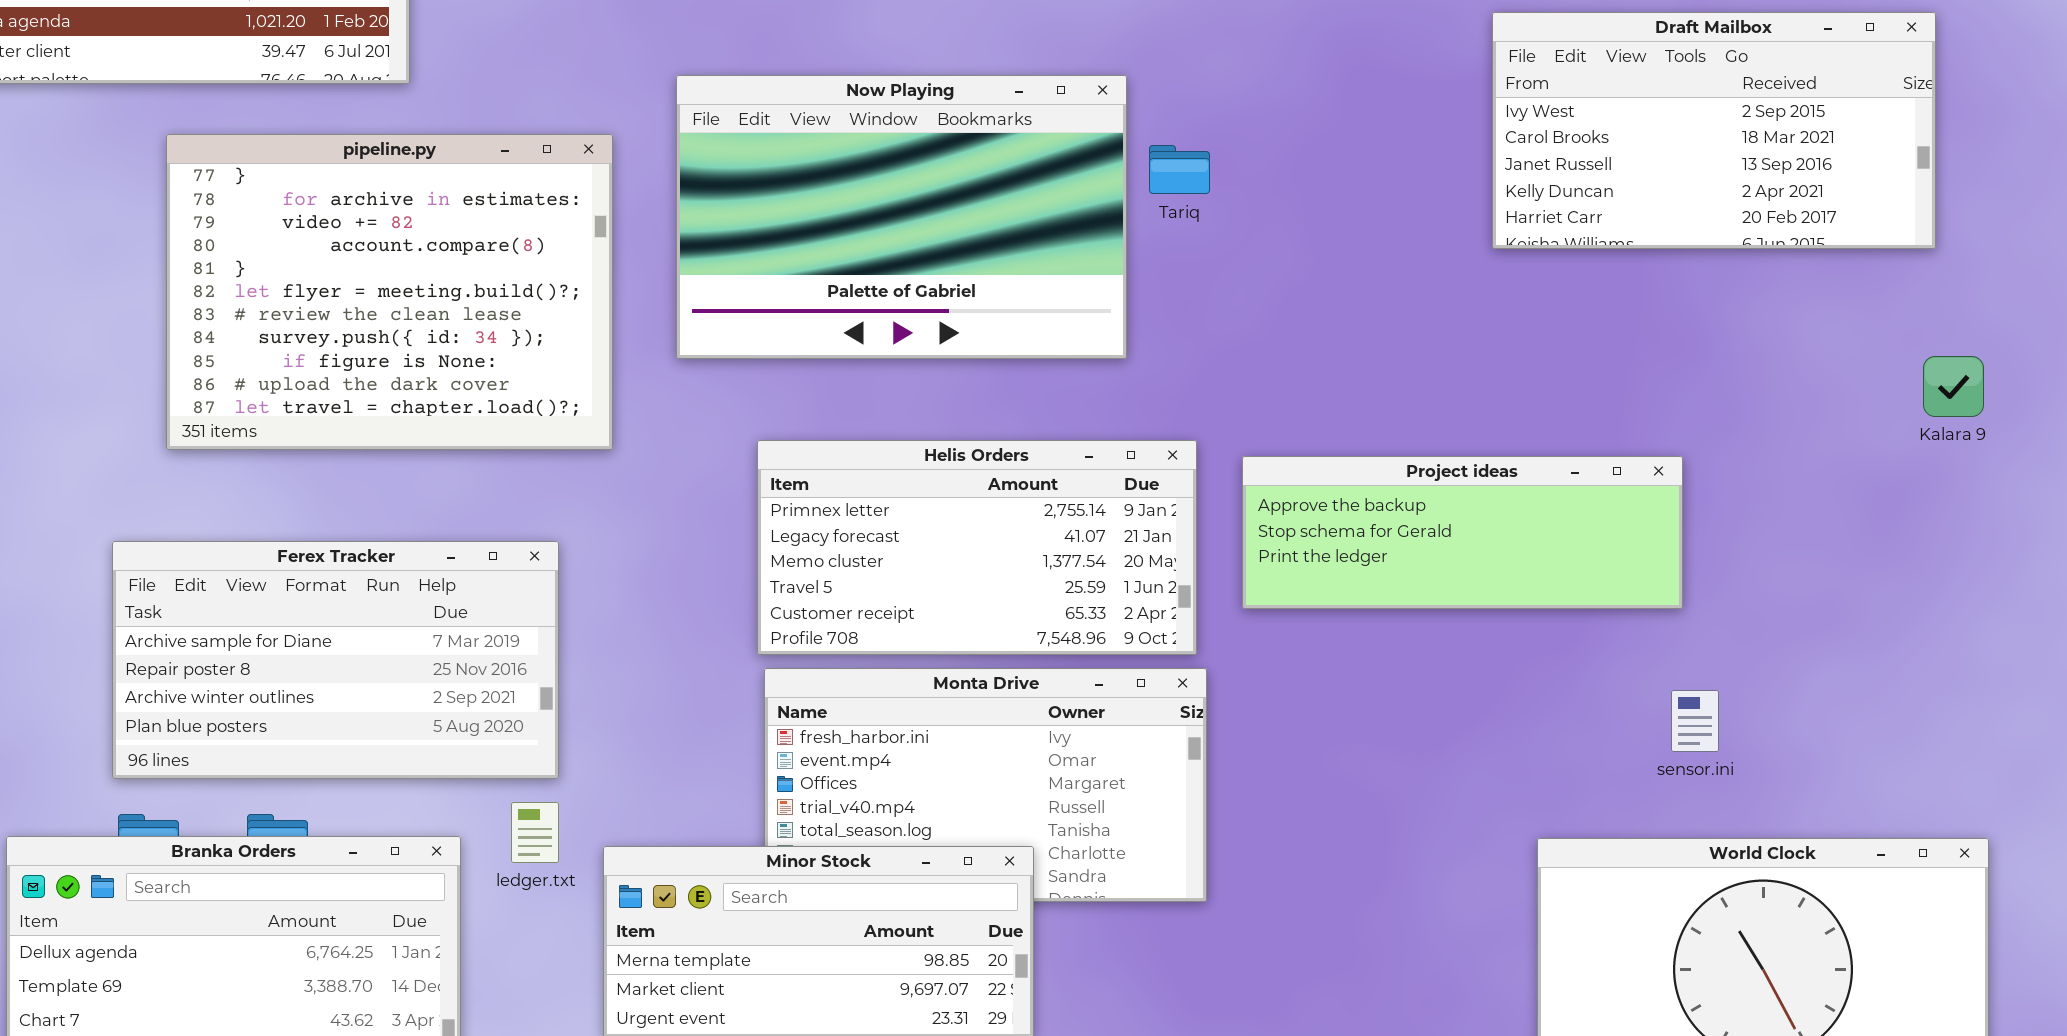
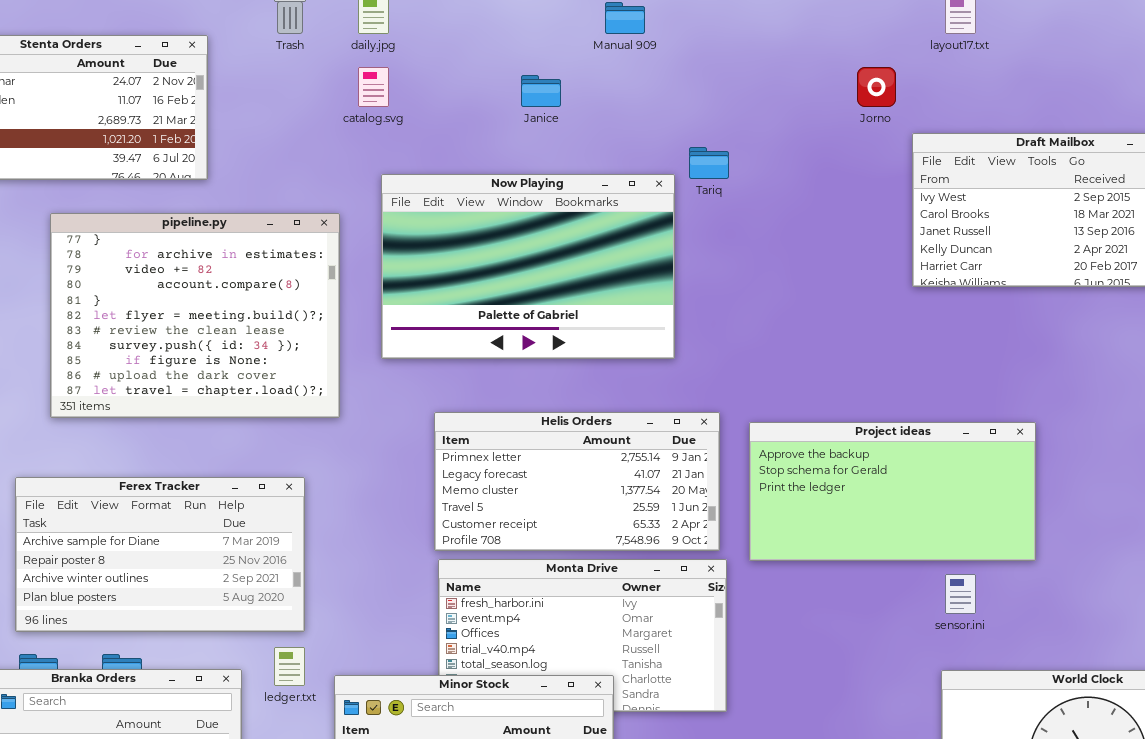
Tariq: [1149,145,1210,194] -> [689,147,729,179], moved
Project ideas: [1242,456,1683,609] -> [749,422,1036,561], resized
sensor.ini: [1671,690,1719,752] -> [945,574,976,614], moved

